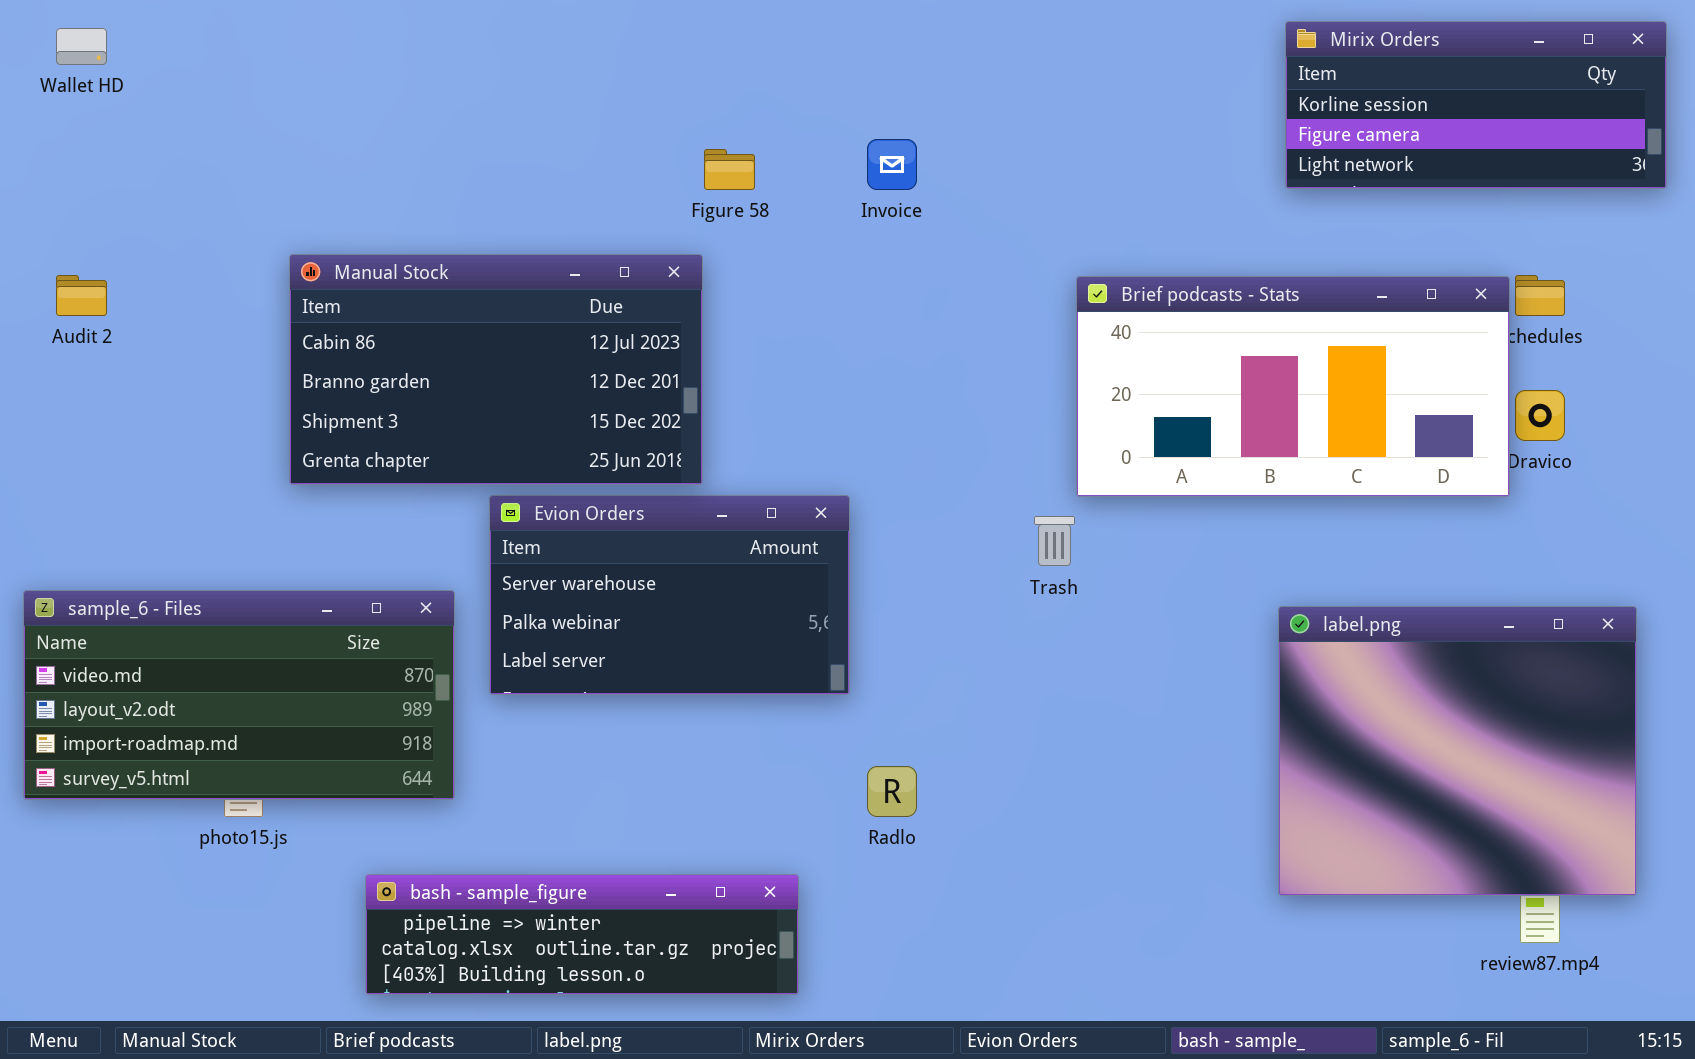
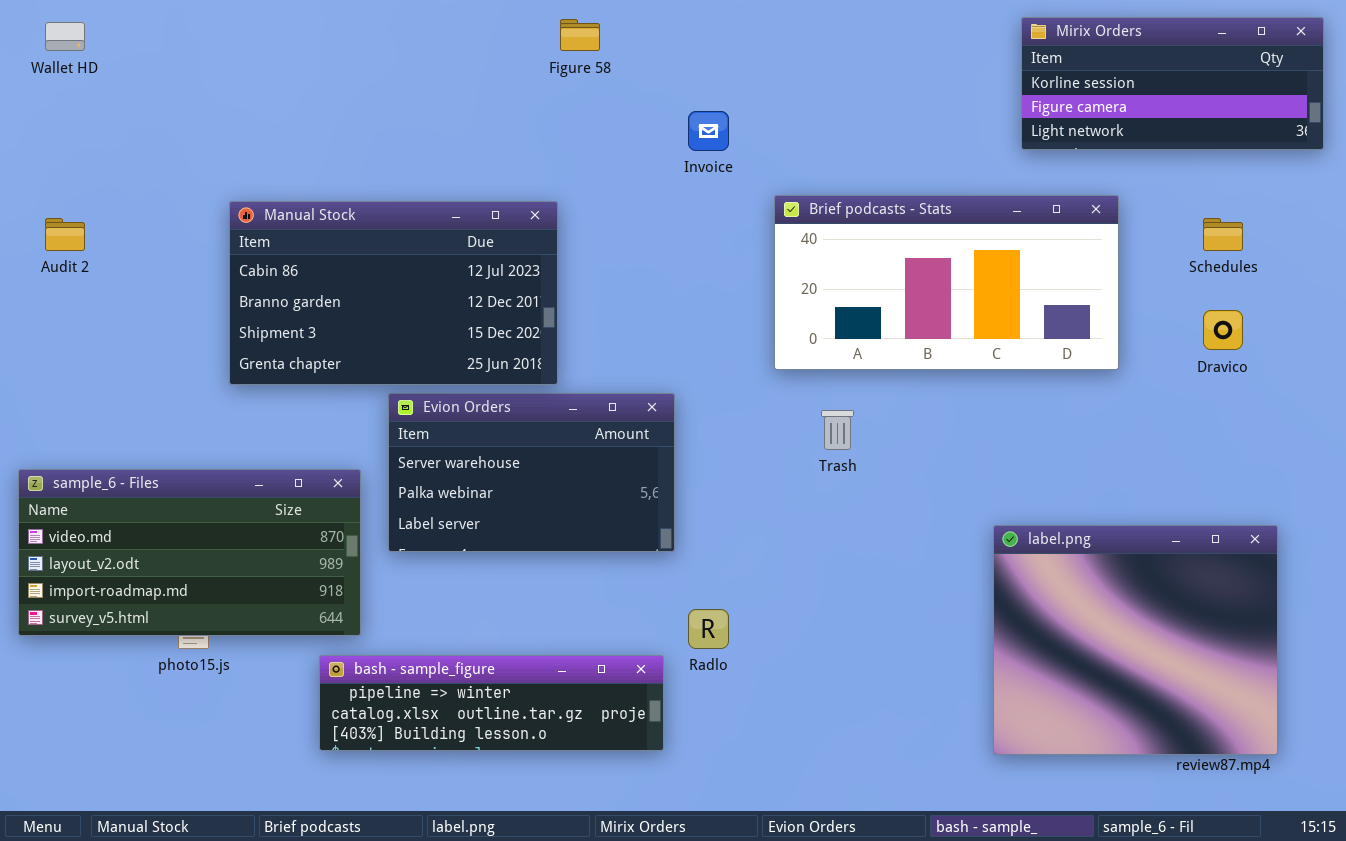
Figure 58: [704,149,755,190] -> [560,19,600,51], moved
Brief podcasts - Stats: [1076,276,1510,497] -> [774,195,1119,370], moved
label.png: [1278,606,1637,896] -> [993,525,1278,755], moved
bash - sample_figure: [365,874,799,995] -> [319,655,664,751], moved

